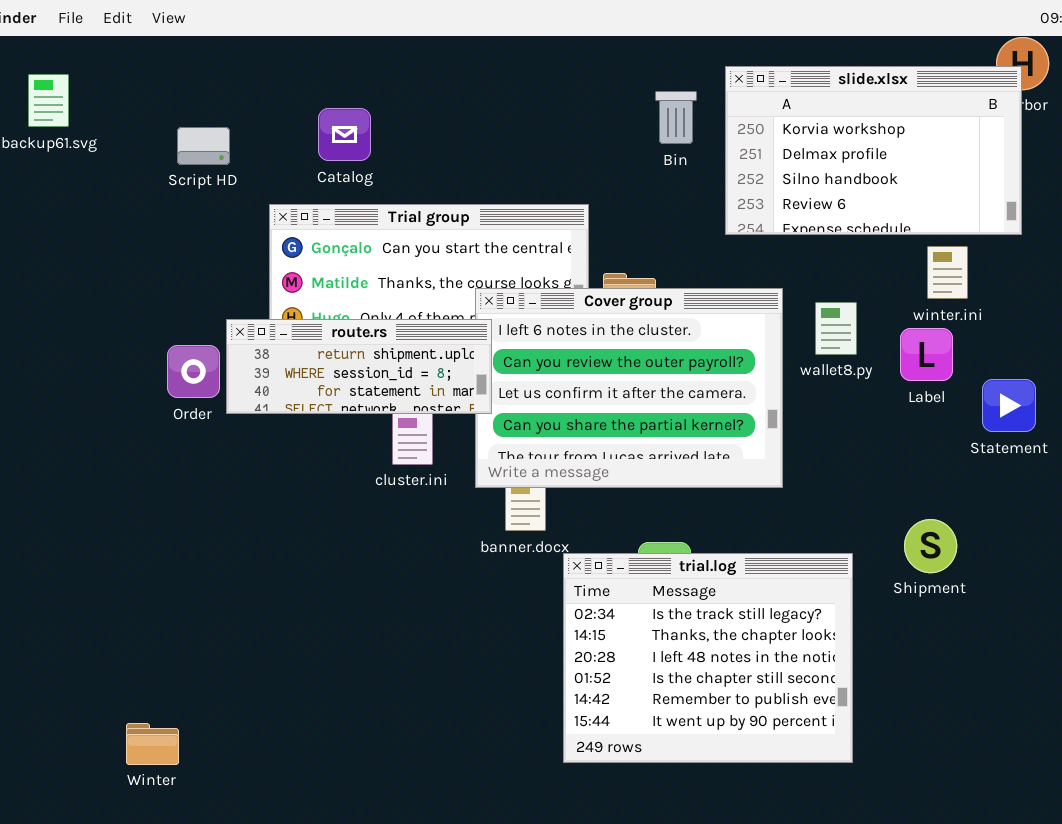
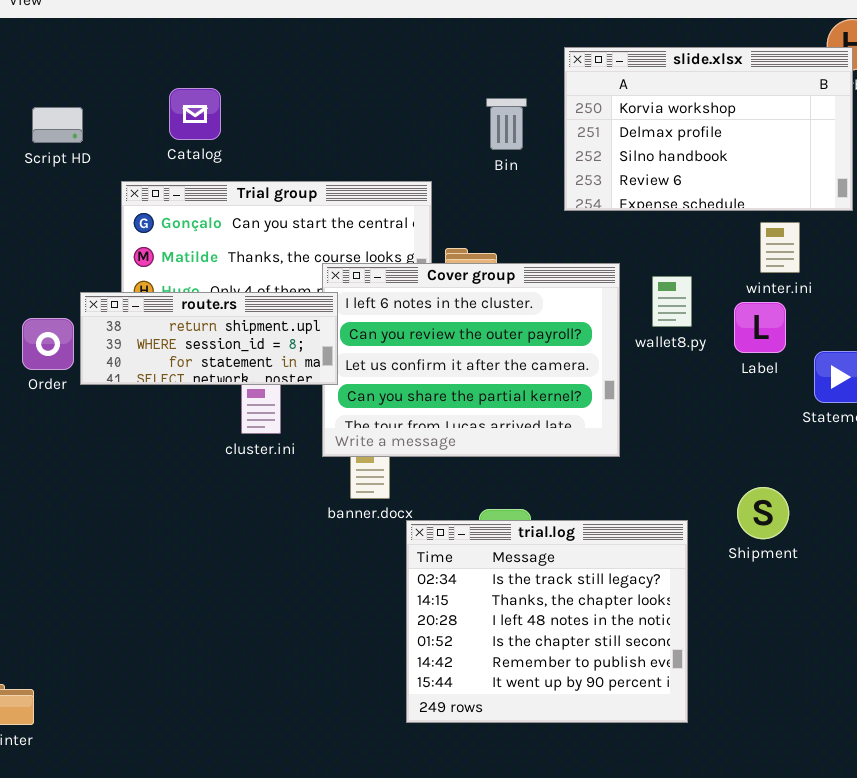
Bin: [655,91,697,144] -> [486,98,527,150], moved

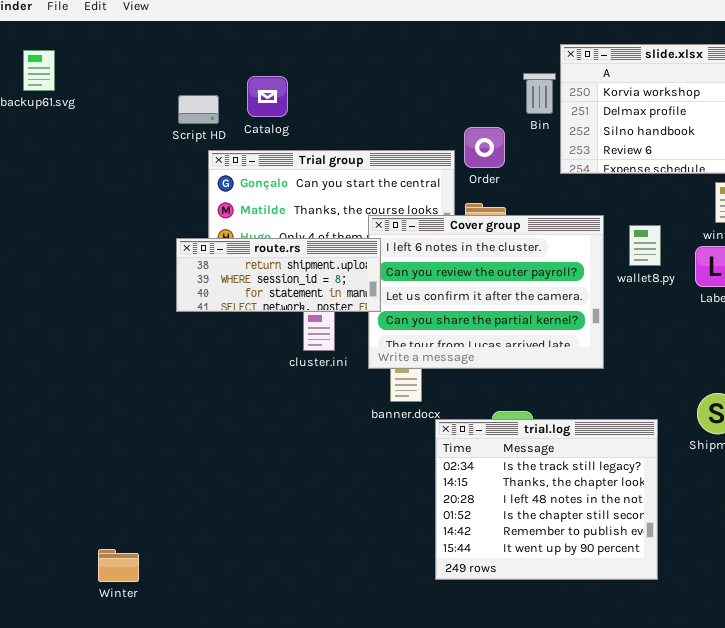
Bin: [486,98,527,150] -> [523,73,556,114], moved
Script HD: [32,107,83,143] -> [178,95,219,124], moved
Order: [22,318,74,370] -> [464,127,505,168], moved

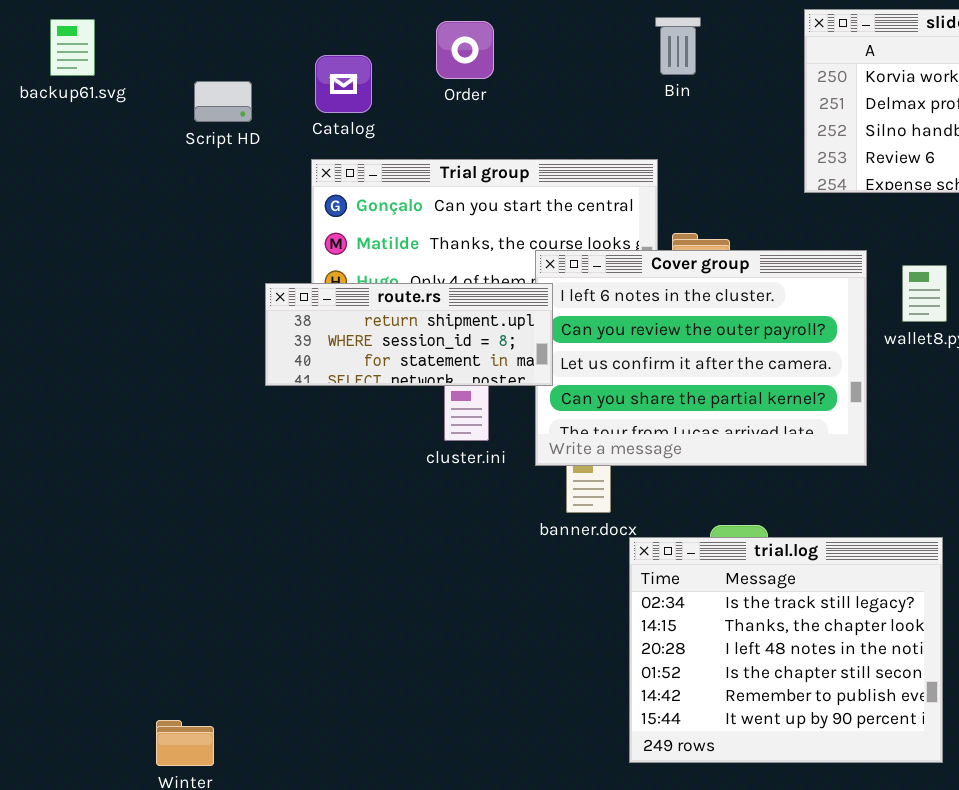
Bin: [523,73,556,114] -> [655,17,701,75], moved
Catalog: [247,76,288,117] -> [315,55,372,113], moved
Script HD: [178,95,219,124] -> [194,81,252,122], moved
Order: [464,127,505,168] -> [436,21,494,79], moved

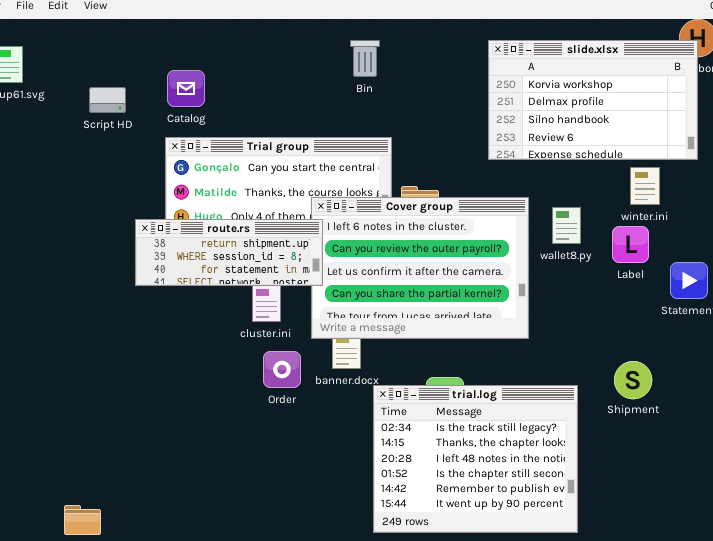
Bin: [655,17,701,75] -> [350,40,380,77], moved
Order: [436,21,494,79] -> [263,351,301,388], moved

